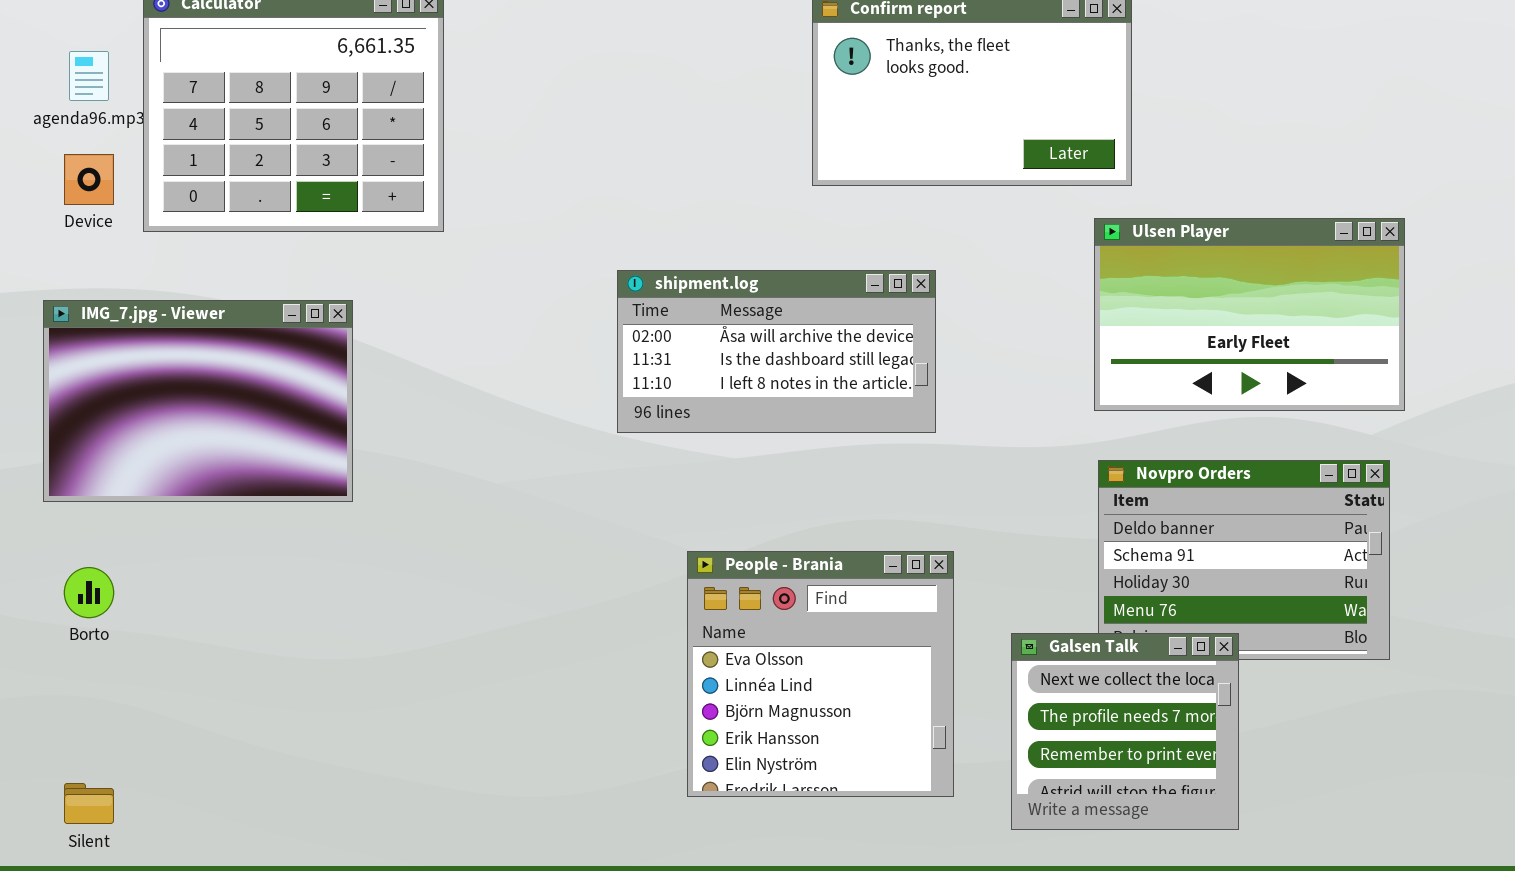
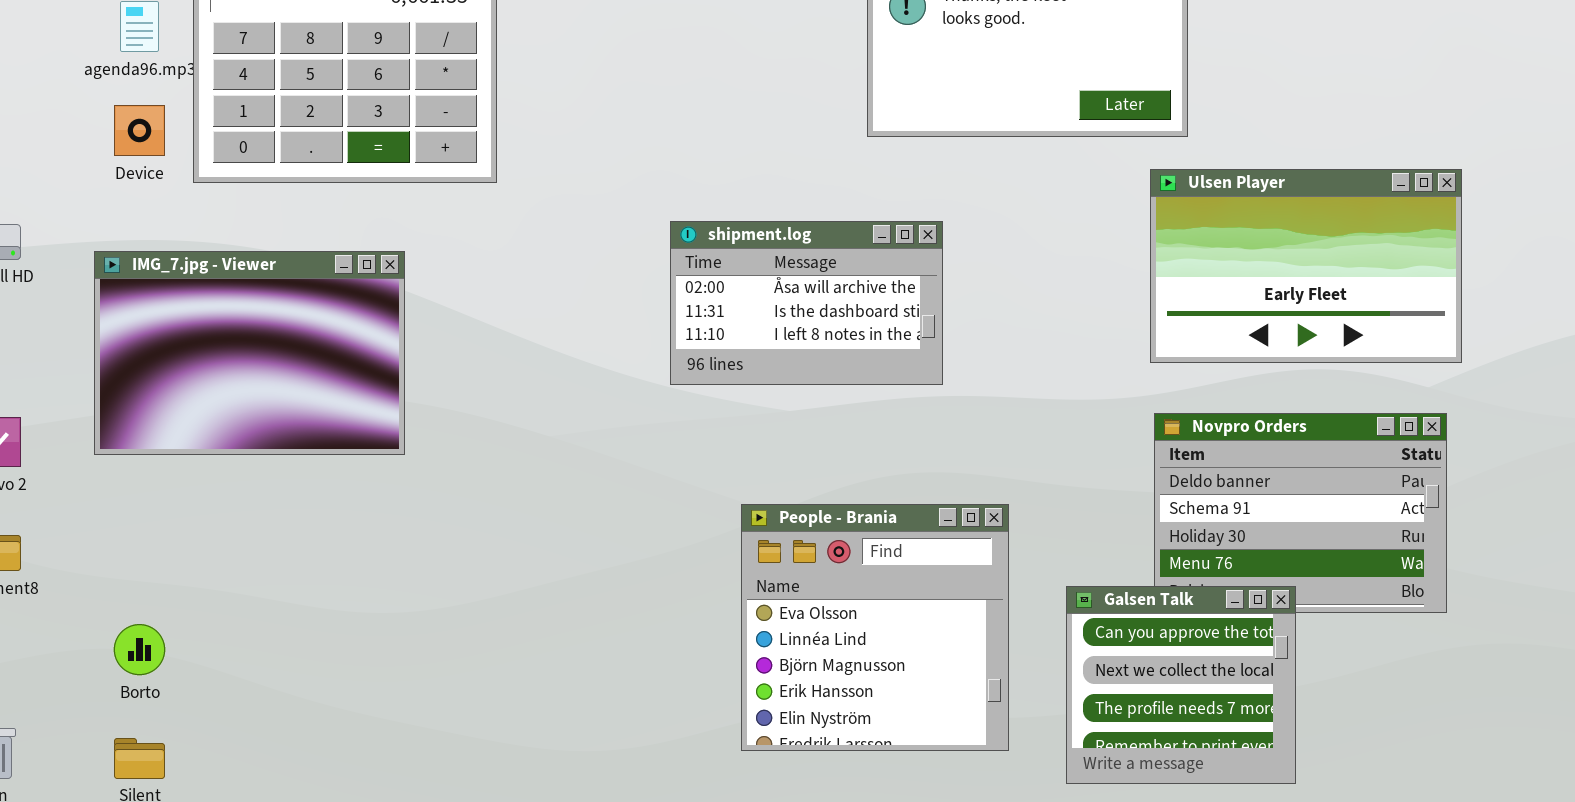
shipment.log: [617,270,936,433] -> [670,221,943,385], resized
Borto: [64,567,114,618] -> [114,624,165,675], moved
Galsen Talk: [1011,633,1239,830] -> [1066,586,1296,784], scrolled up 1 row

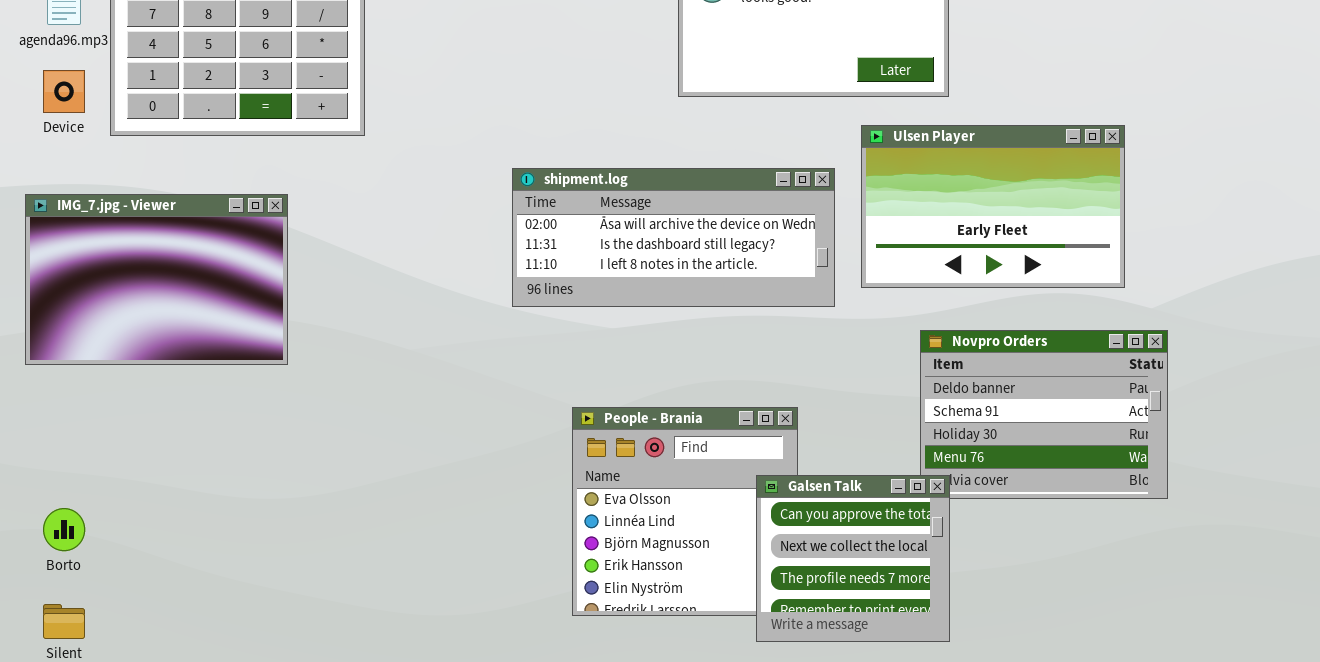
Ulsen Player: [1150,169,1462,363] -> [861,125,1125,288], moved
shipment.log: [670,221,943,385] -> [512,168,835,307], resized
Galsen Talk: [1066,586,1296,784] -> [756,475,950,642], moved

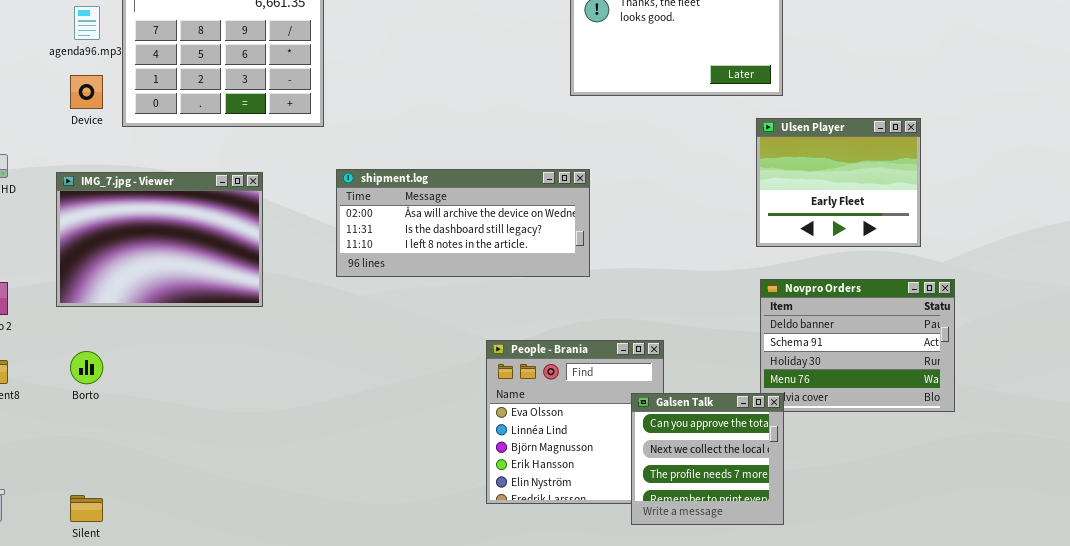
Ulsen Player: [861,125,1125,288] -> [756,118,921,247], resized
shipment.log: [512,168,835,307] -> [336,169,590,277], moved
Borto: [43,508,85,551] -> [70,351,103,384], moved

